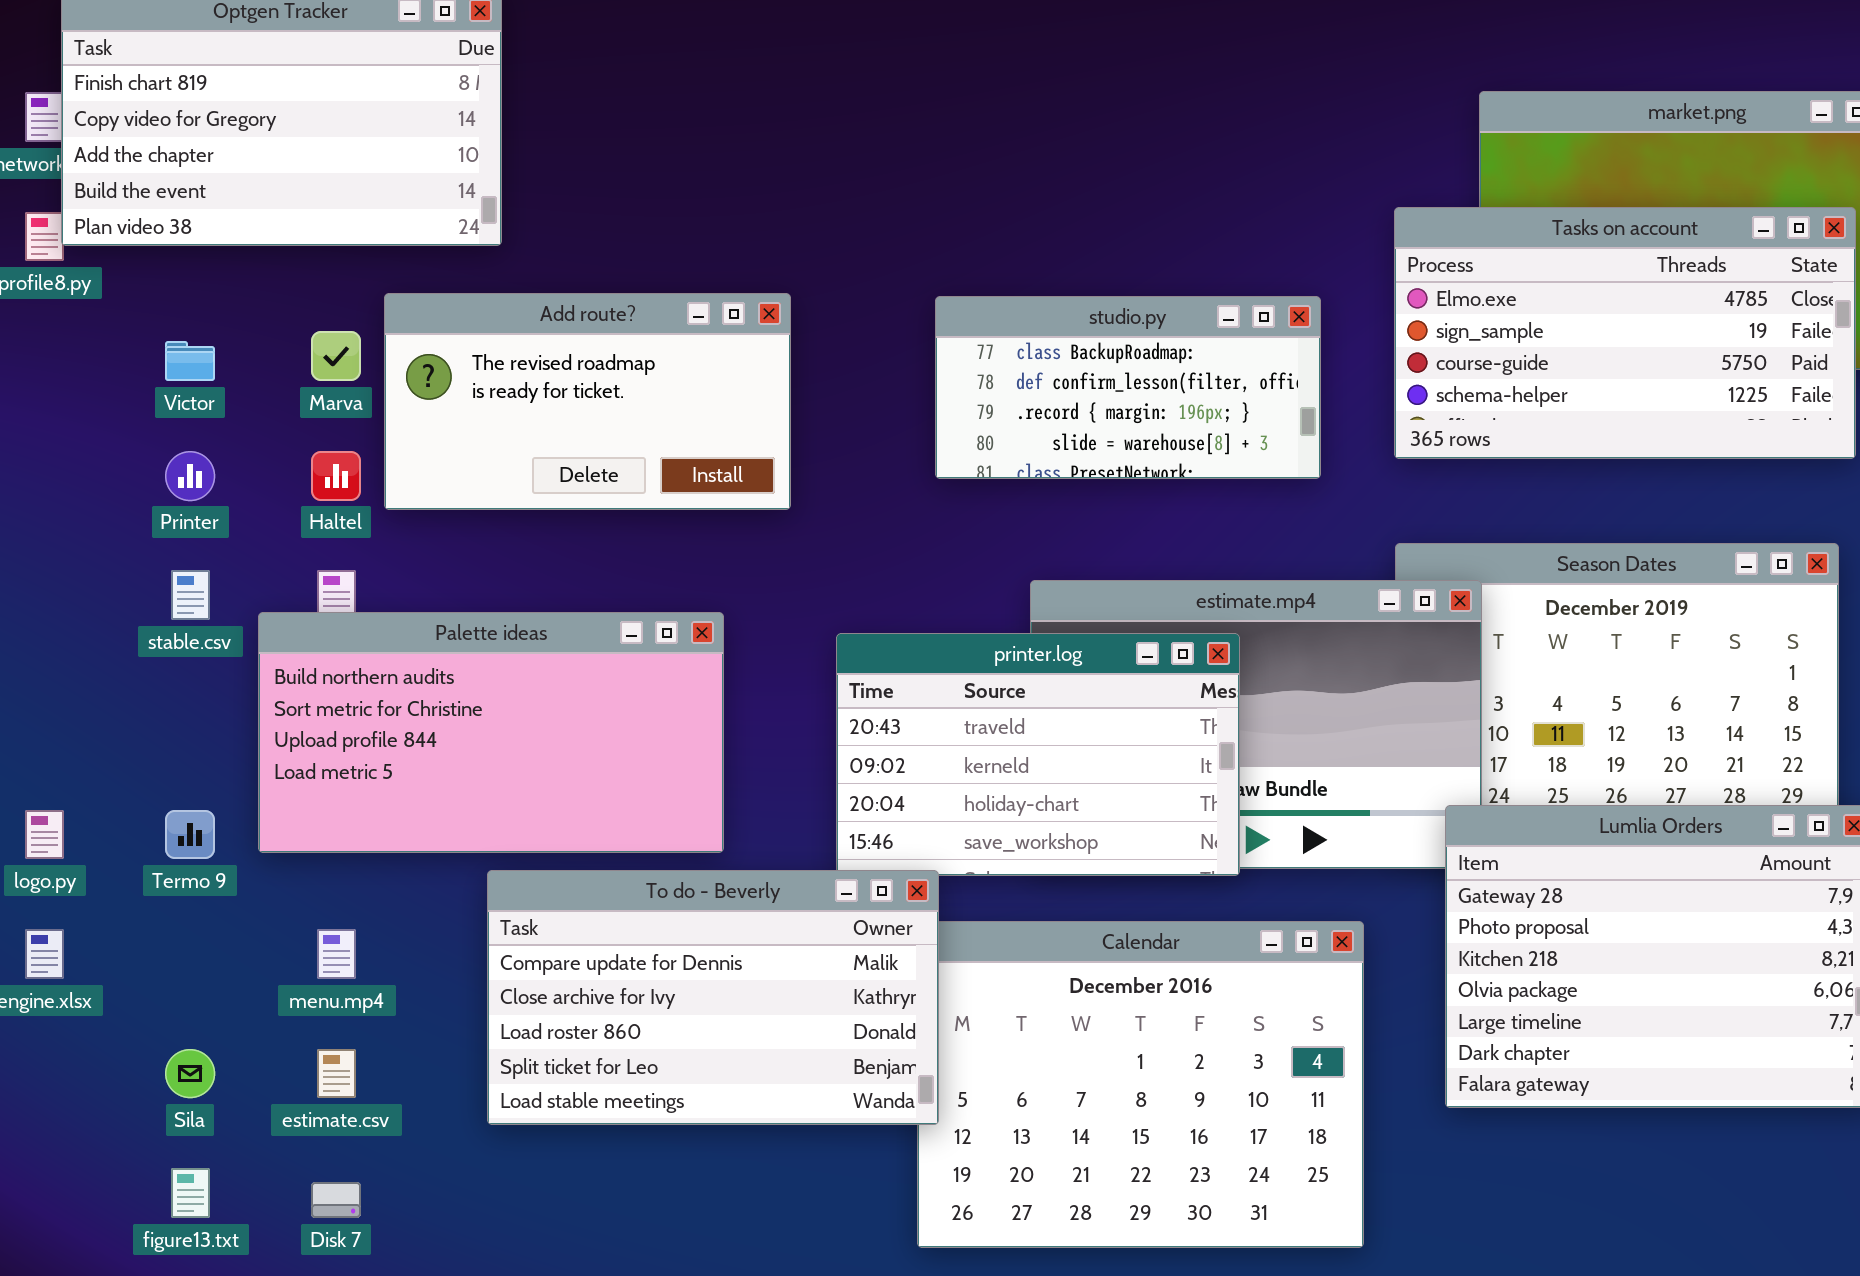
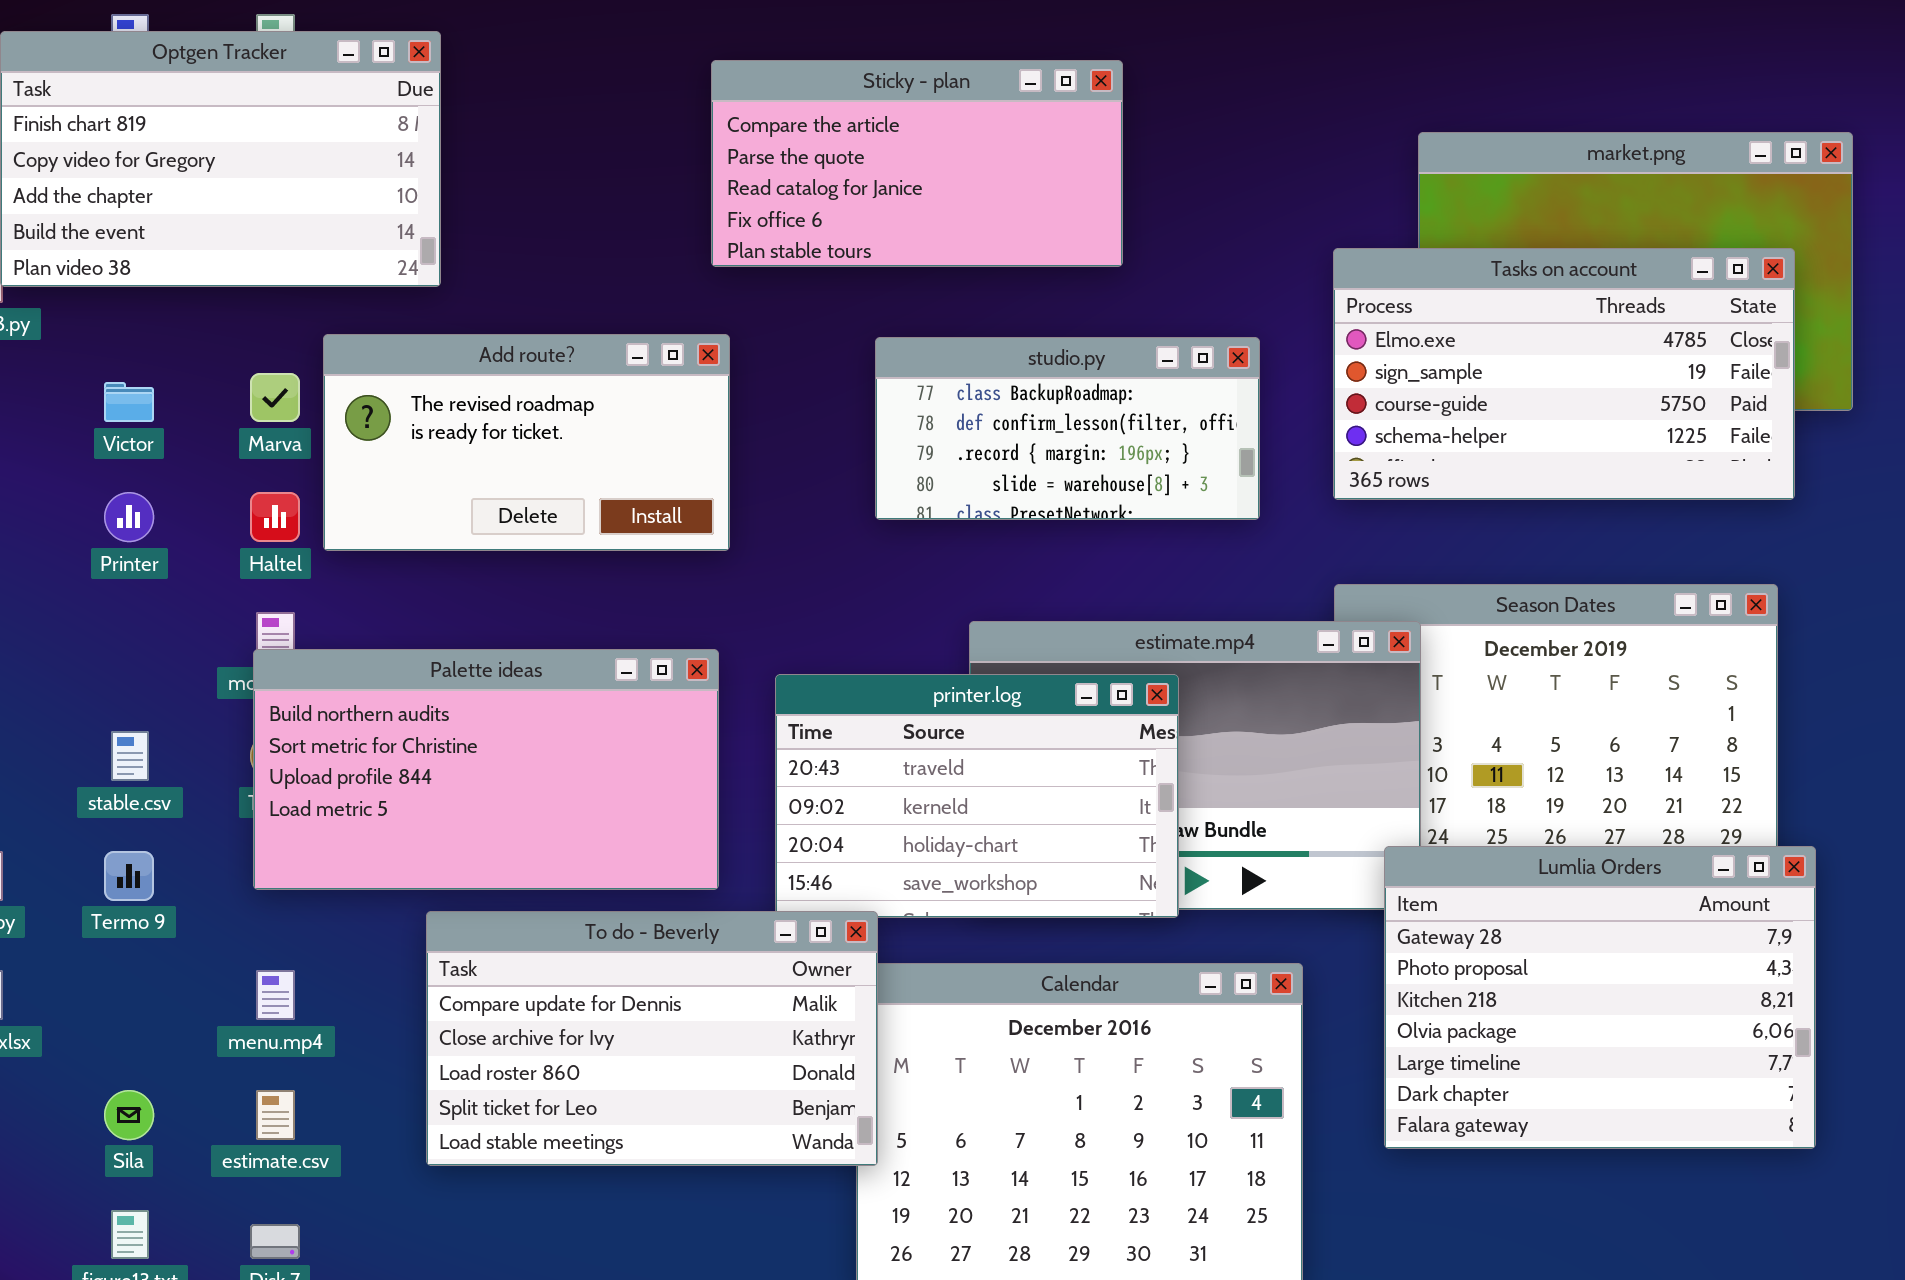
Sticky - plan: none -> [711,60,1123,267], opened
stable.csv: [171,570,210,620] -> [111,731,149,781], moved
Palette ideas: [258,612,724,853] -> [253,649,719,890], moved

